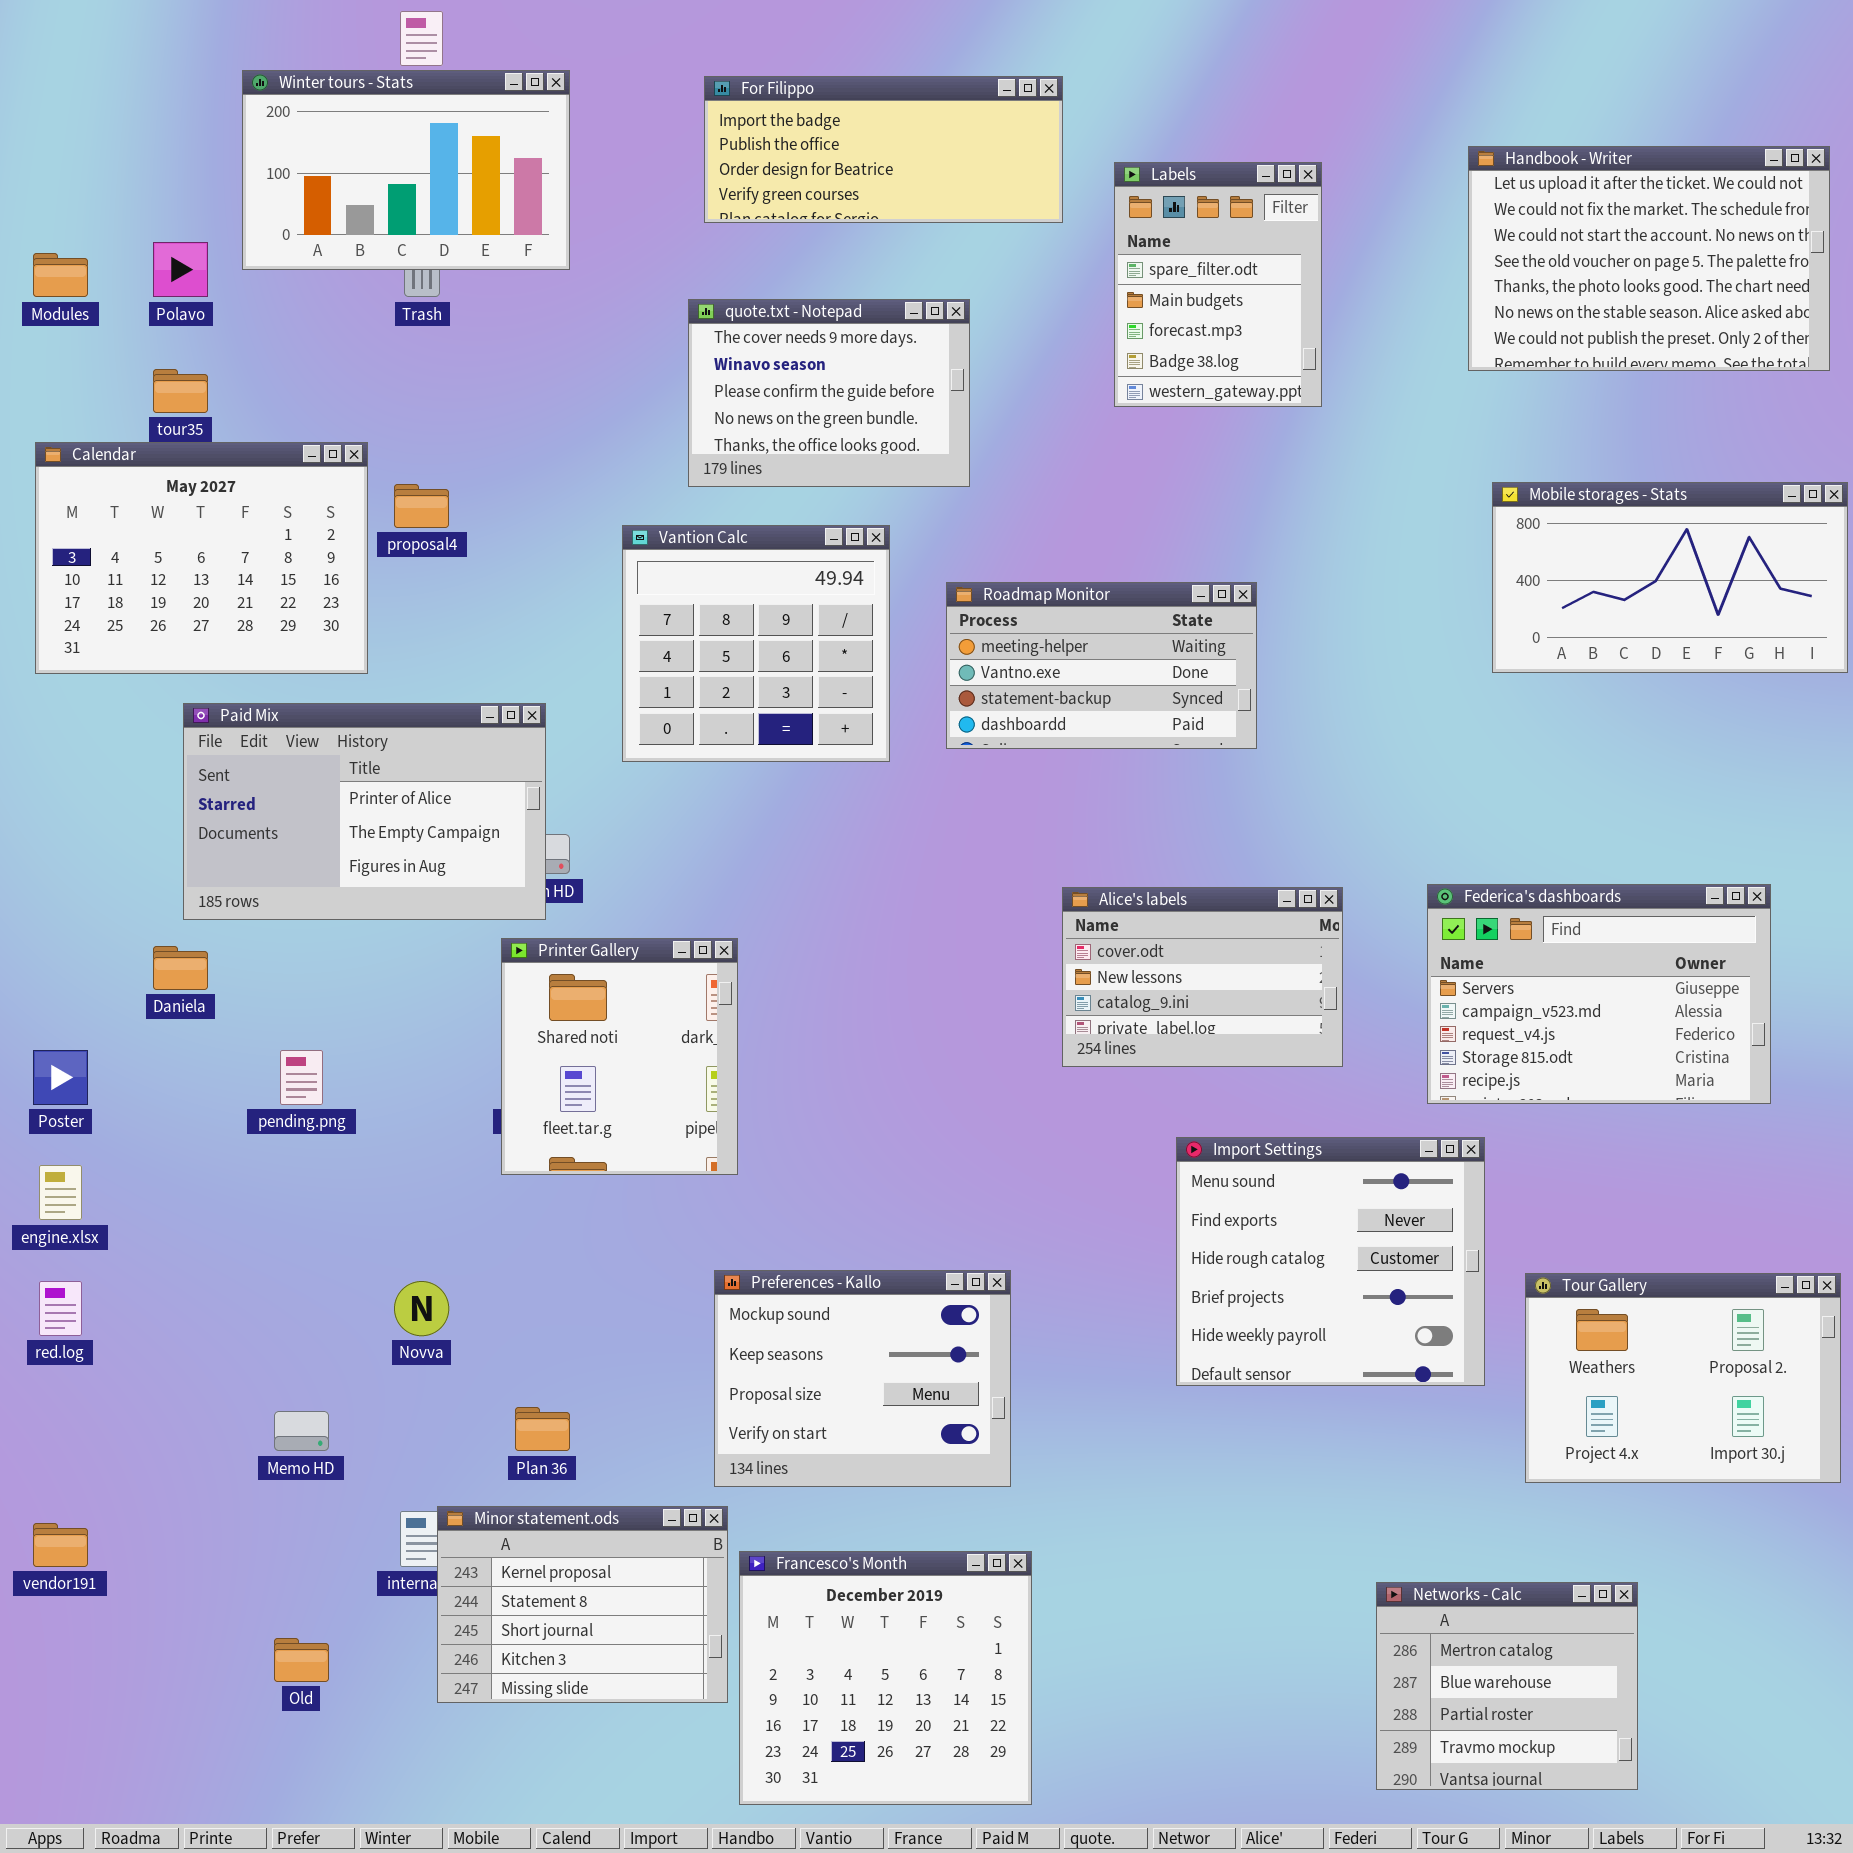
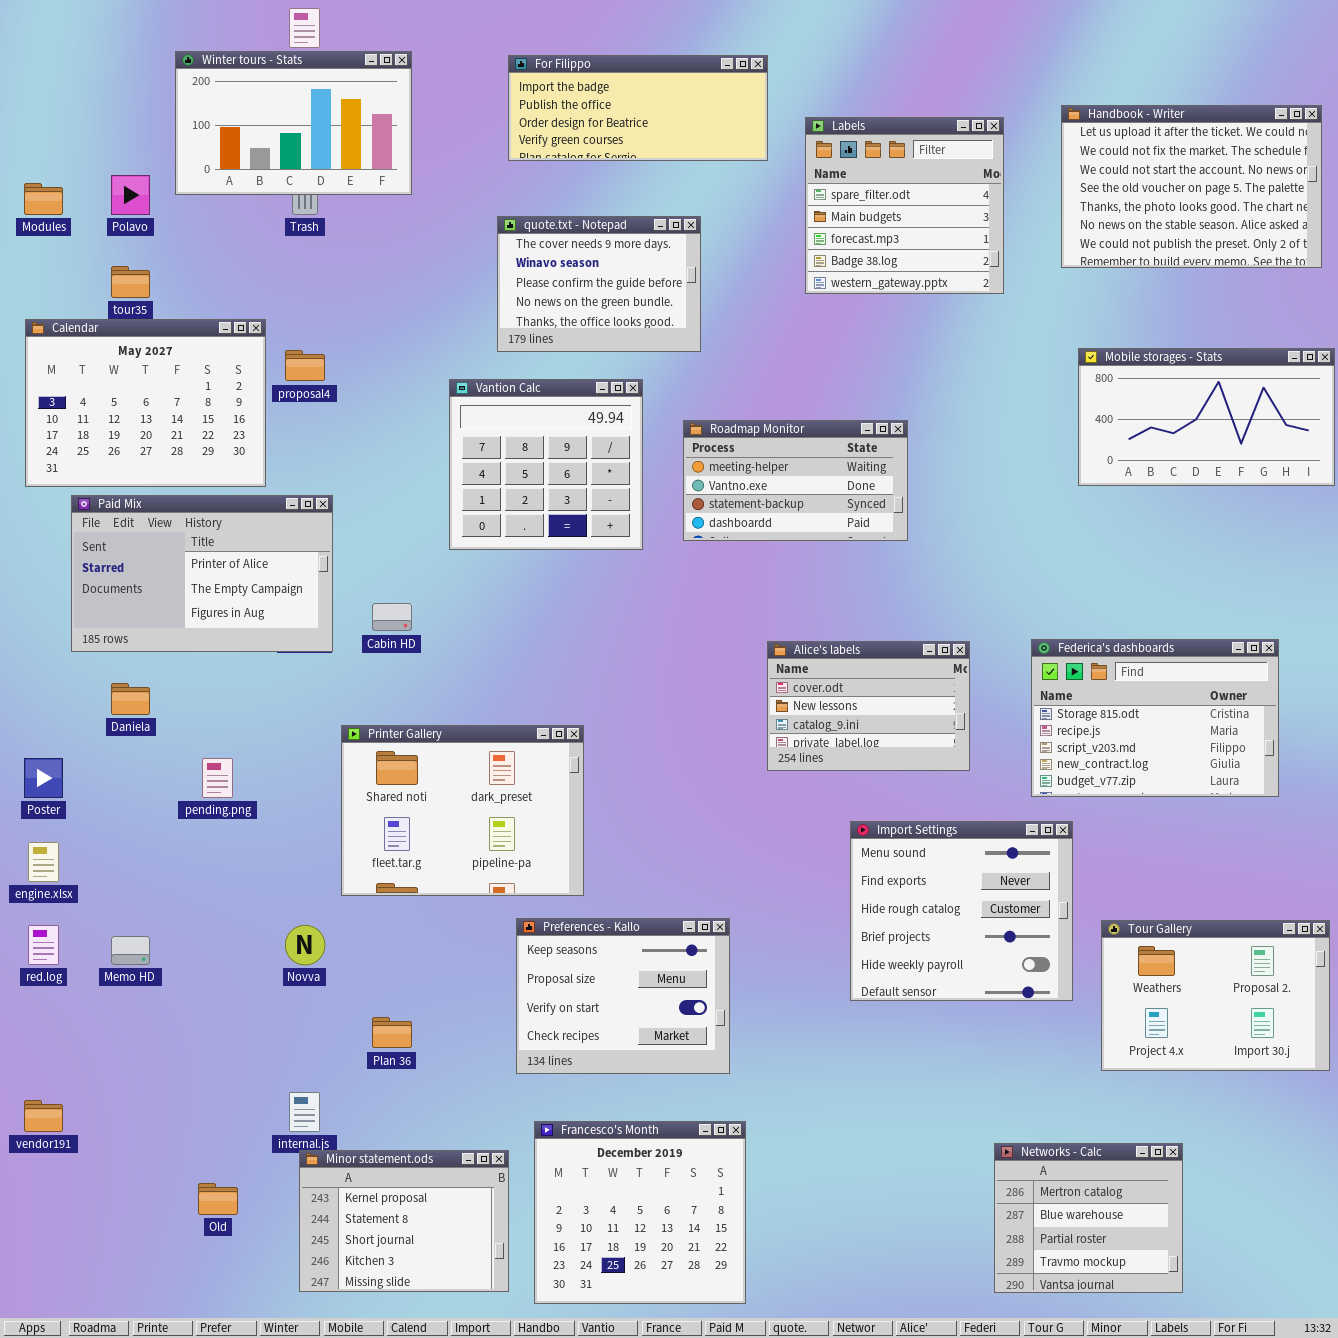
Labels: [1114,162,1322,407] -> [805,117,1004,294], resized
Paid Mix: [183,703,546,920] -> [71,495,333,652], moved
Federica's dashboards: [1427,884,1771,1104] -> [1031,639,1279,797], scrolled down 3 rows
Printer Gallery: [501,938,738,1175] -> [341,725,584,896], moved, resized
Preferences - Kallo: [714,1270,1011,1487] -> [516,918,730,1074], scrolled down 1 row
Memo HD: [274,1411,329,1451] -> [111,936,150,965], moved
Minor statement.ods: [437,1506,728,1703] -> [299,1150,509,1292], moved

